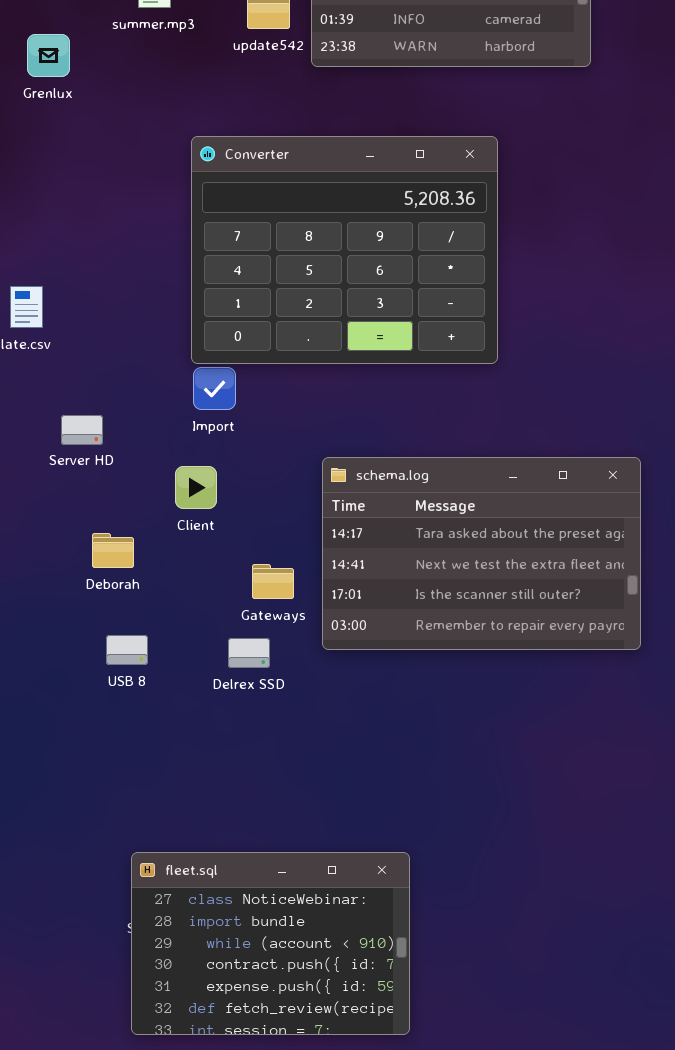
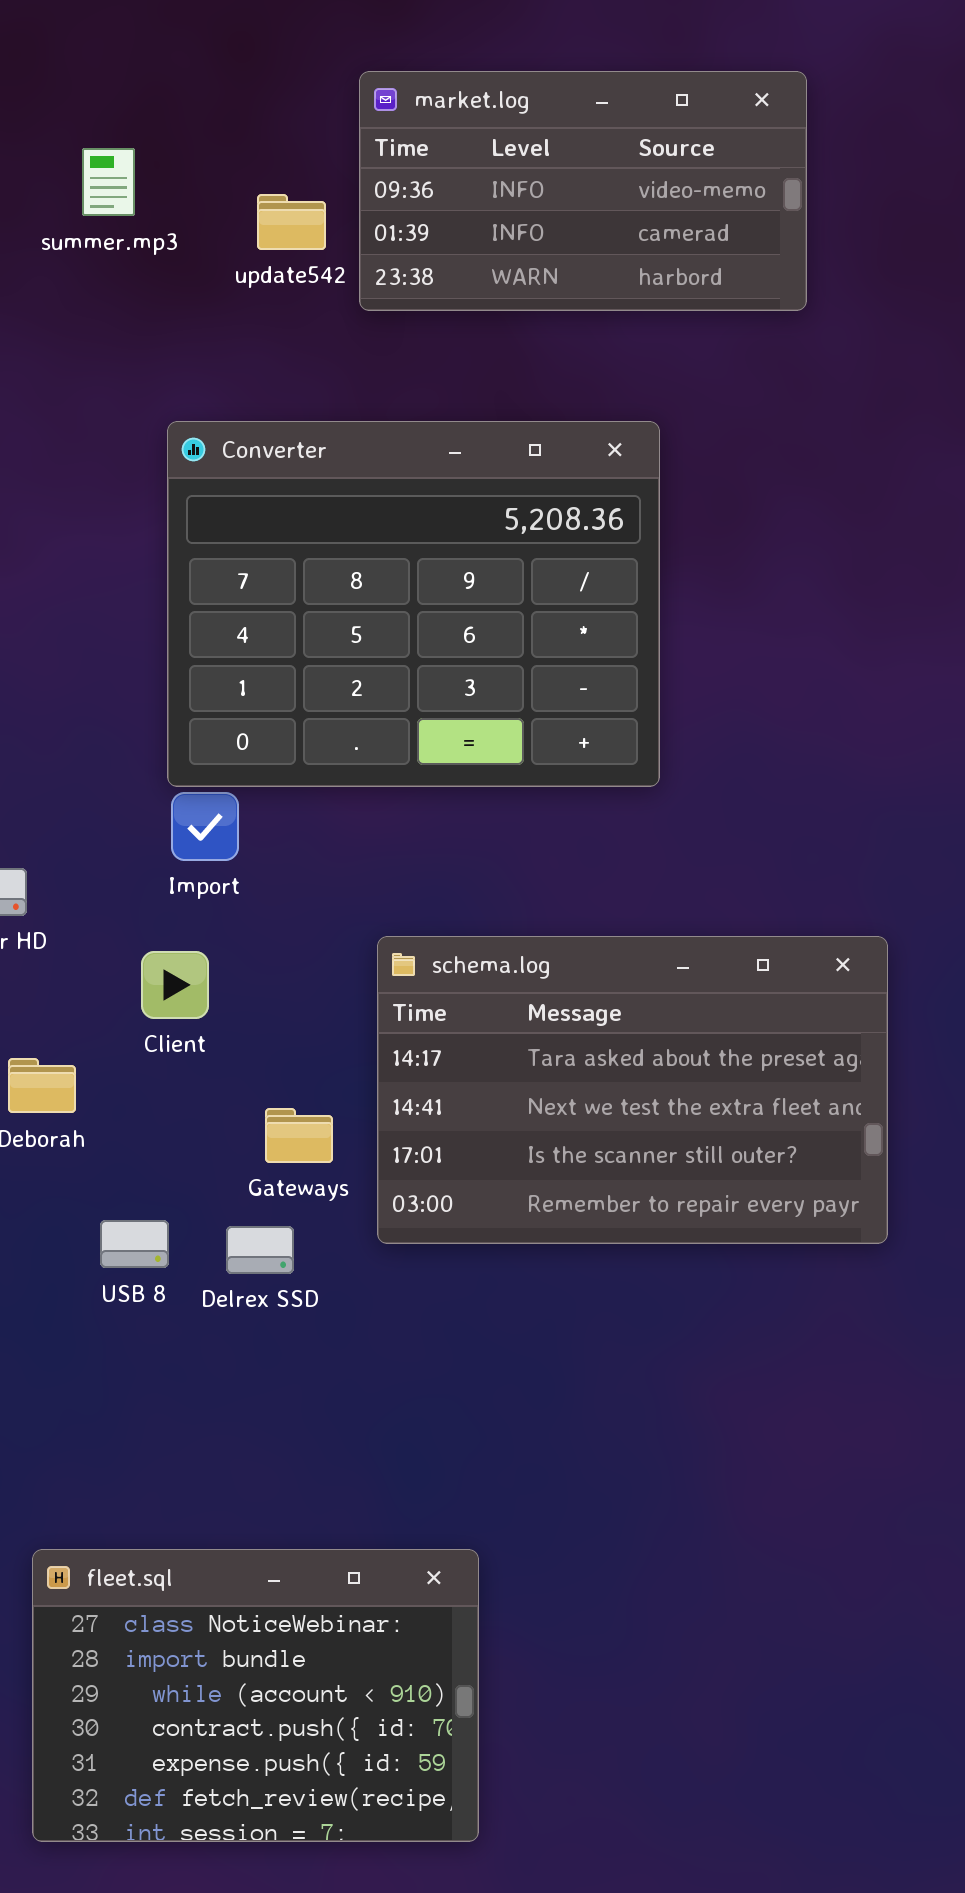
USB 8: [106,635,148,665] -> [100,1220,169,1268], moved
fleet.sql: [131,852,410,1035] -> [32,1549,479,1842], moved

